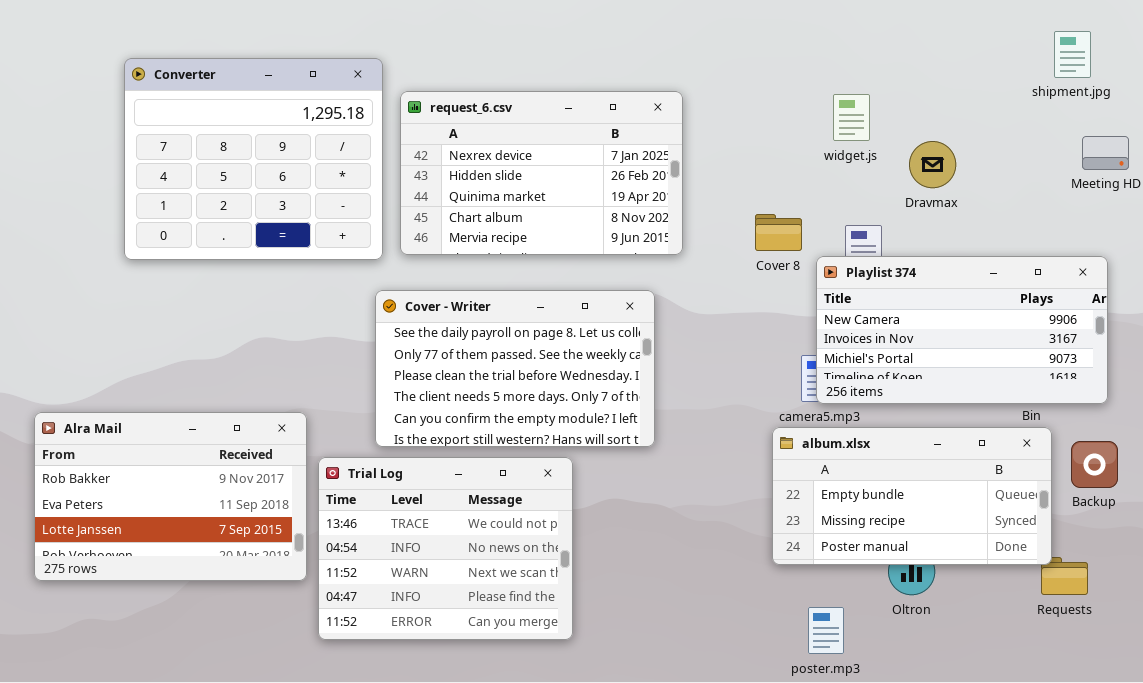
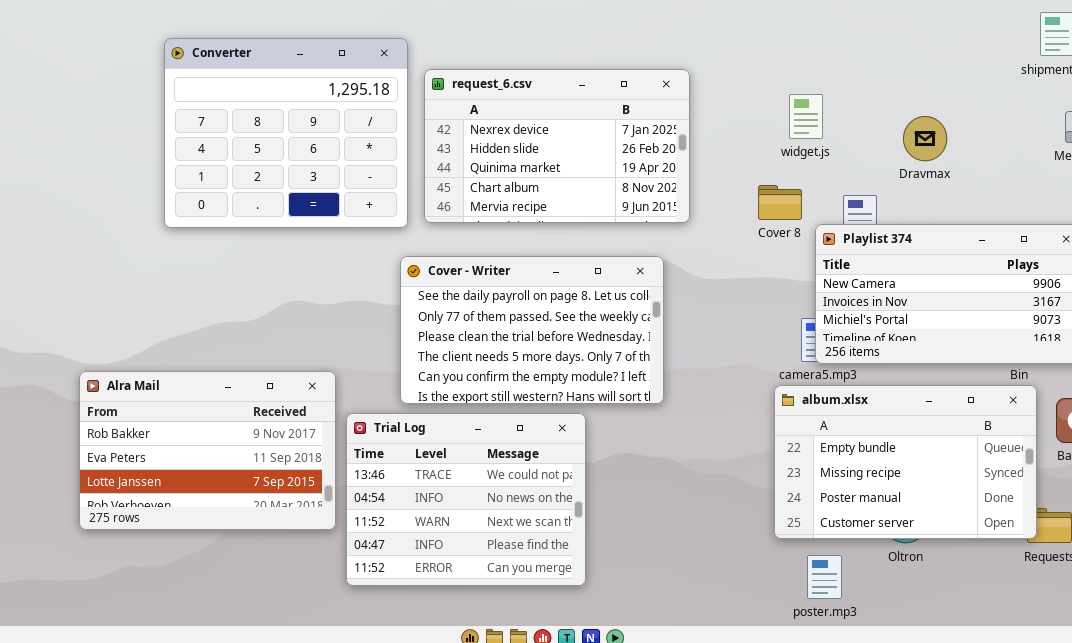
widget.js: [833,94,870,141] -> [789,94,823,139], moved
album.xlsx: [772,427,1052,565] -> [774,385,1037,539], resized

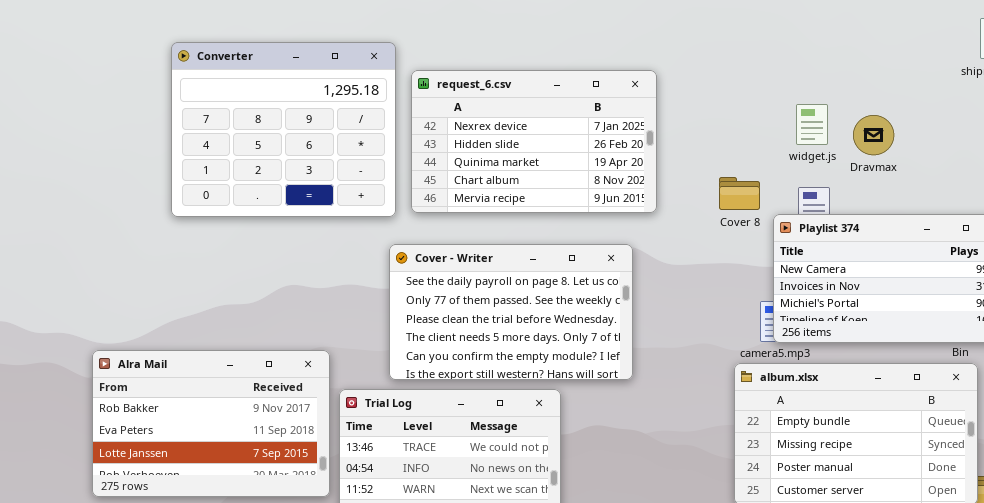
widget.js: [789,94,823,139] -> [796,104,828,145], moved

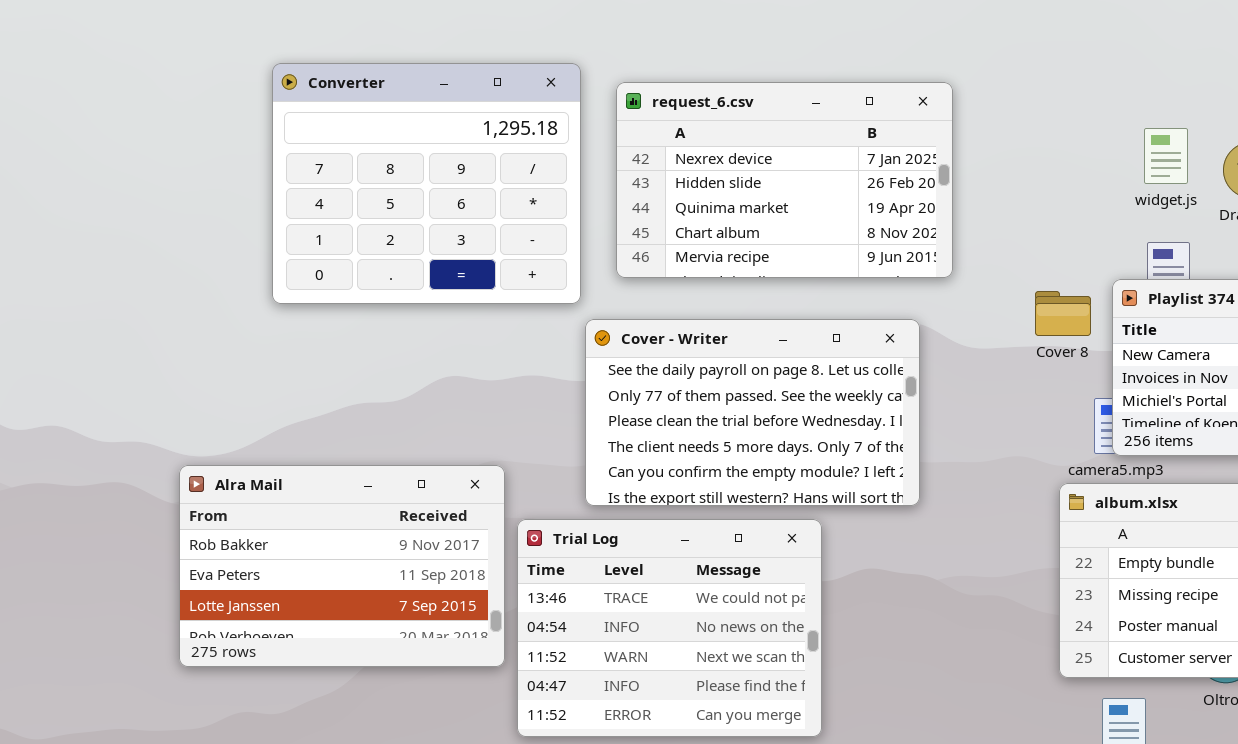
Converter: [171,42,396,217] -> [272,63,581,304], moved
Cover 8: [719,177,760,210] -> [1035,291,1091,336], moved

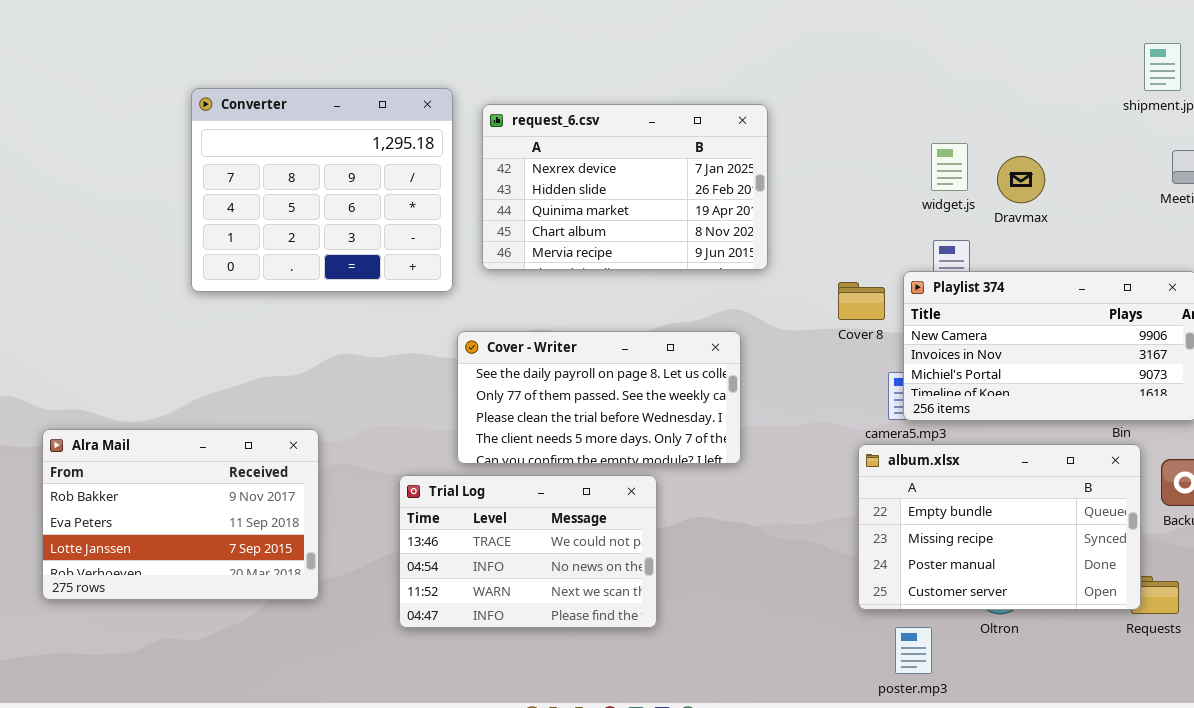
Cover - Writer: [585,319,920,506] -> [457,331,741,464], resized
Alra Mail: [179,465,505,667] -> [42,429,319,600], moved
Trial Log: [517,519,822,737] -> [399,475,657,628], resized

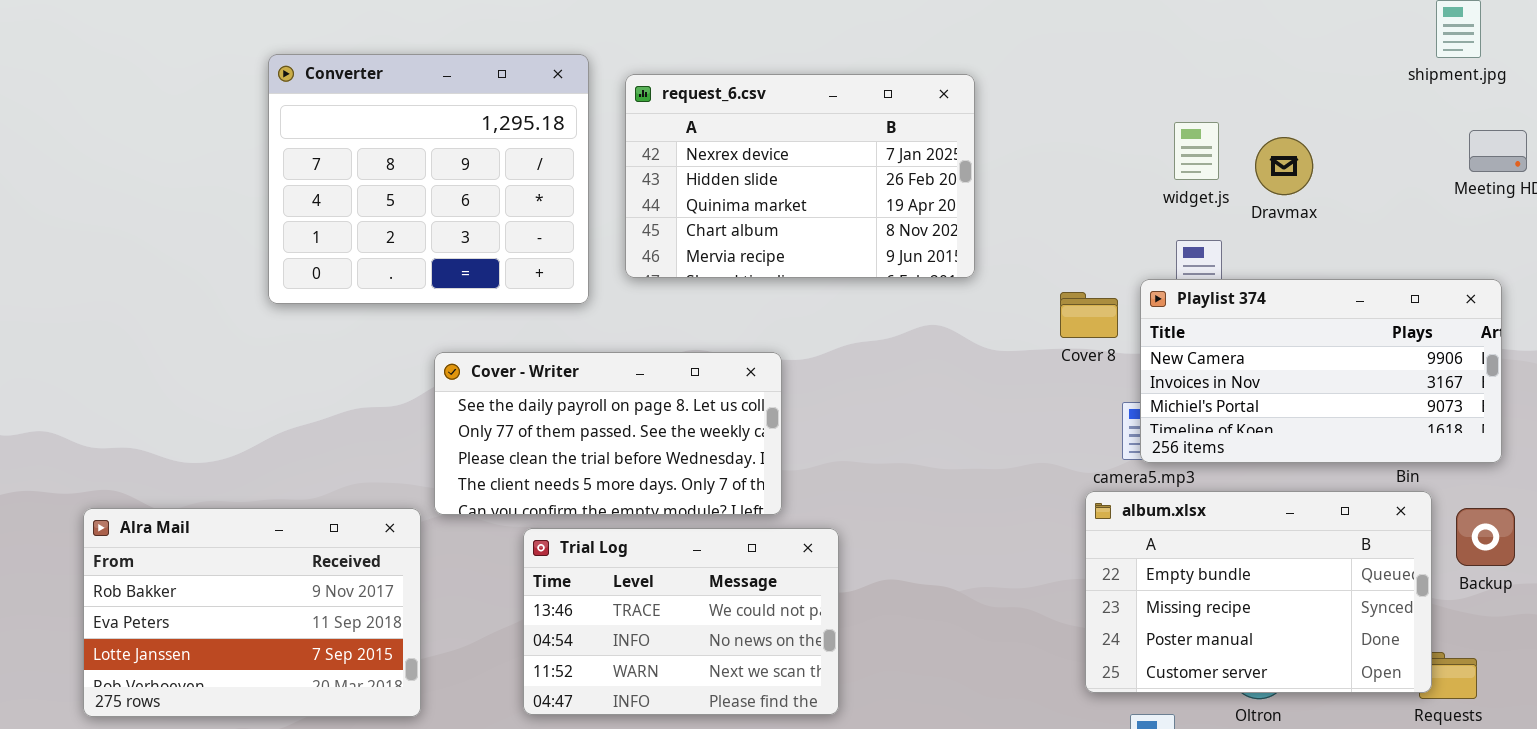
Cover - Writer: [457,331,741,464] -> [434,352,782,515], moved
Alra Mail: [42,429,319,600] -> [83,508,421,717], moved

